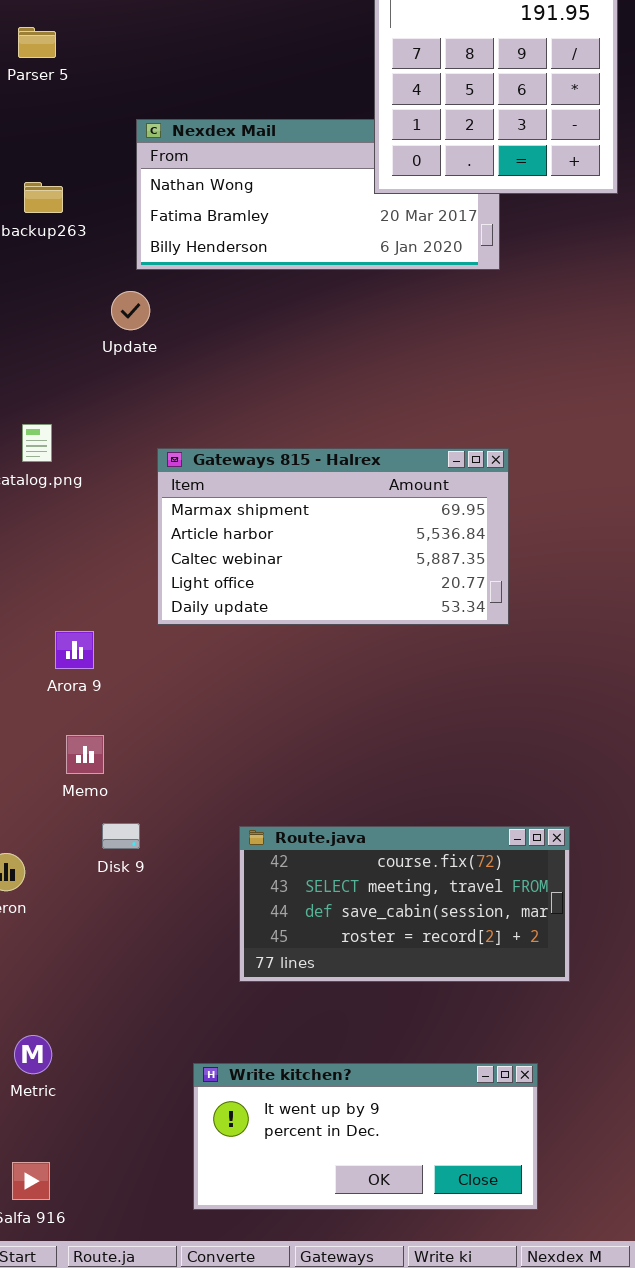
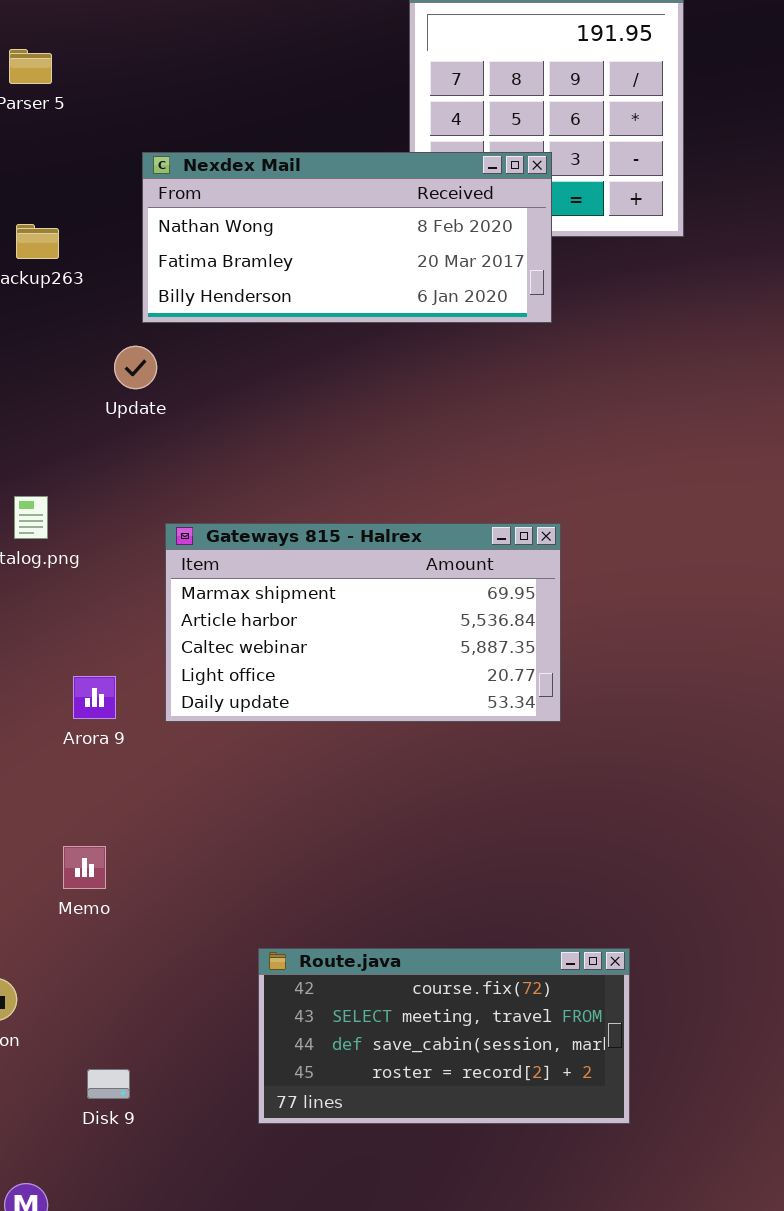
Nexdex Mail: [136,119,500,270] -> [142,152,552,323], raised
Arora 9: [55,631,94,669] -> [73,676,116,719], moved
Disk 9: [102,823,140,849] -> [87,1069,130,1099], moved

